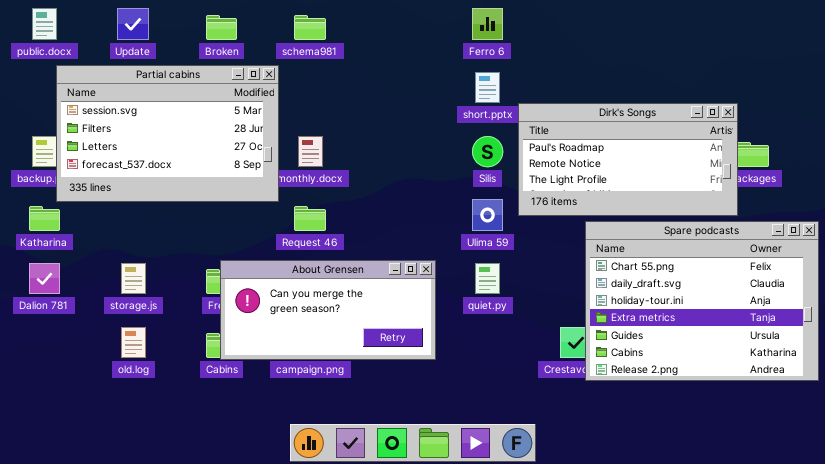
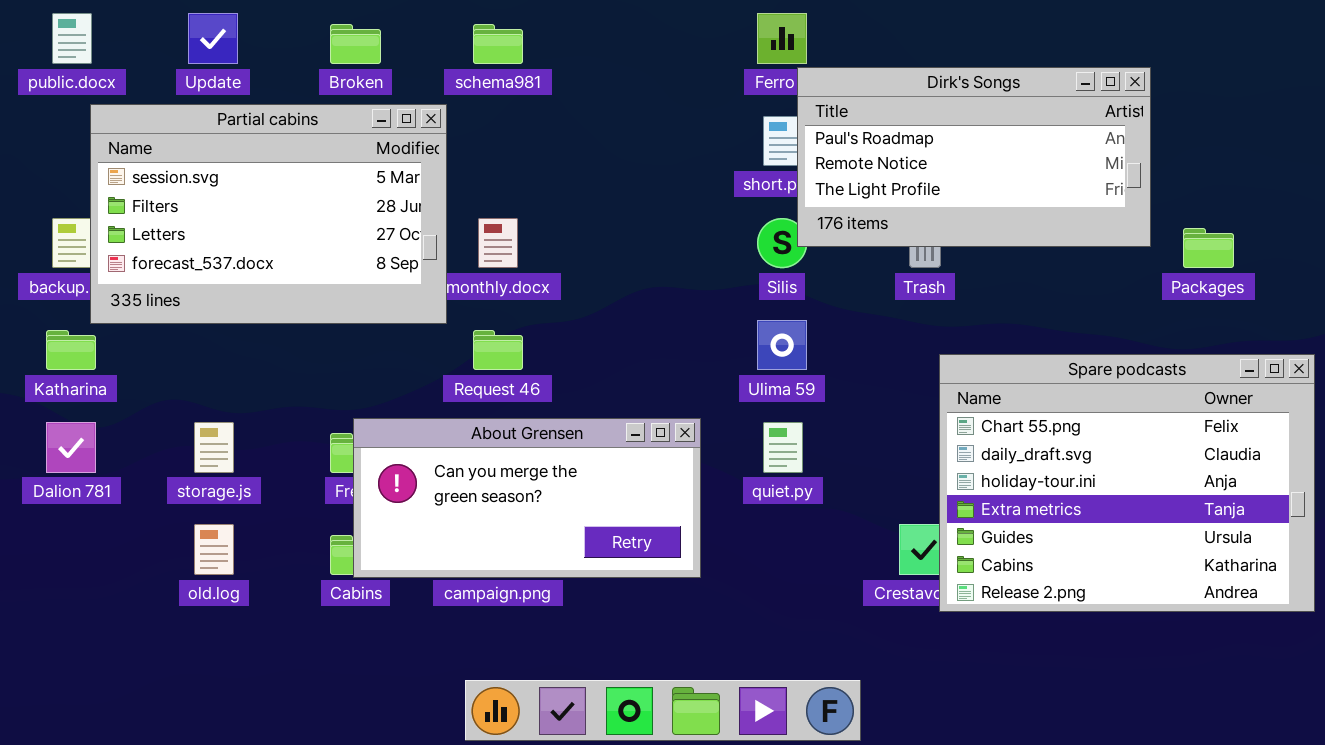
Dirk's Songs: [518,103,738,216] -> [797,67,1151,247], moved

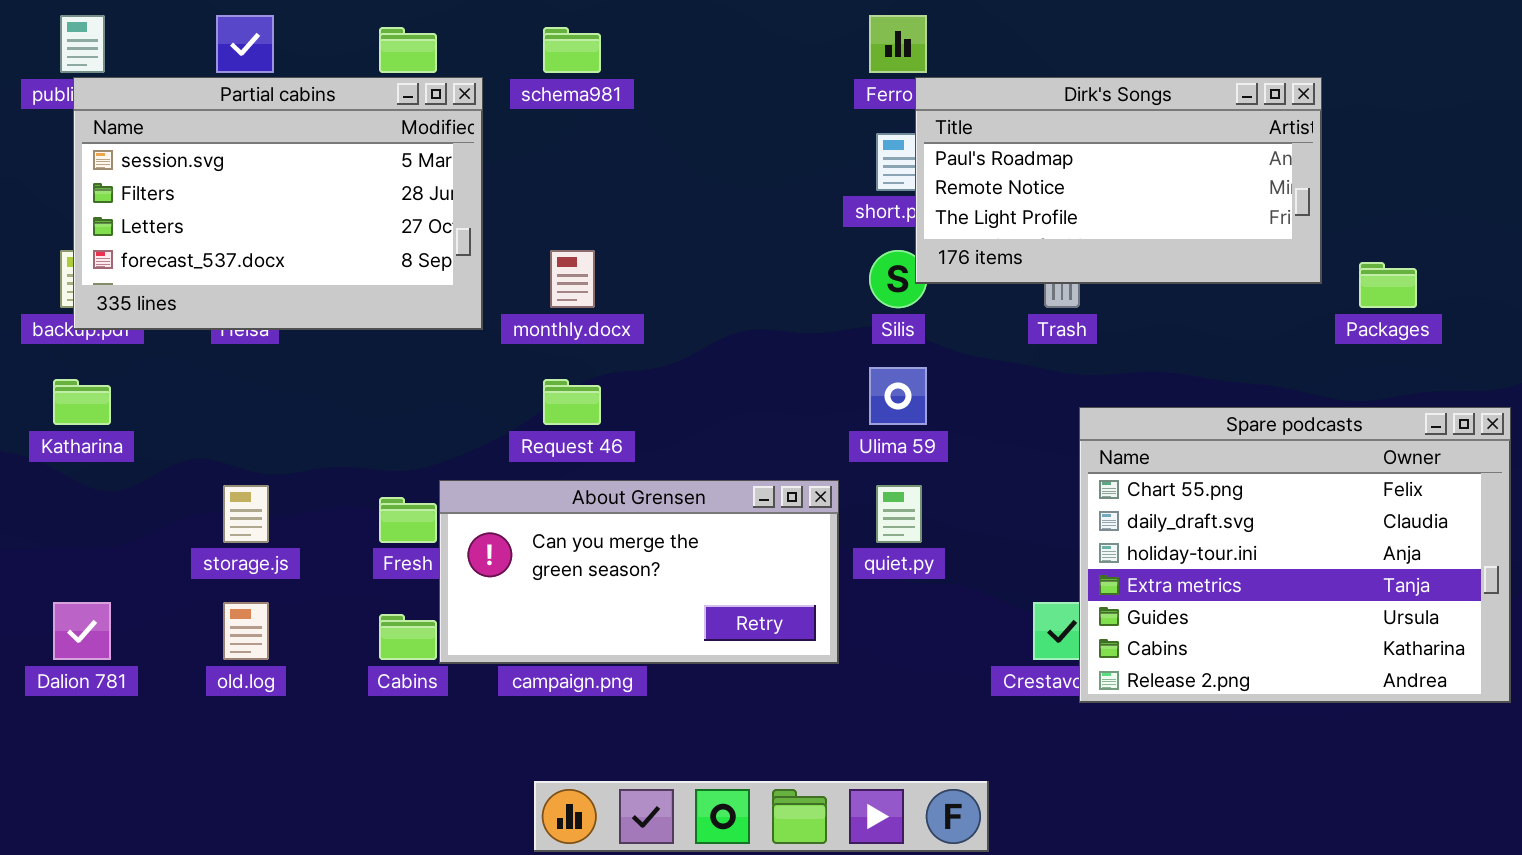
Partial cabins: [90,104,447,324] -> [73,77,483,330], moved
About Grensen: [353,418,701,578] -> [439,480,839,664], moved
Dalion 781: [46,422,96,473] -> [53,602,111,660], moved

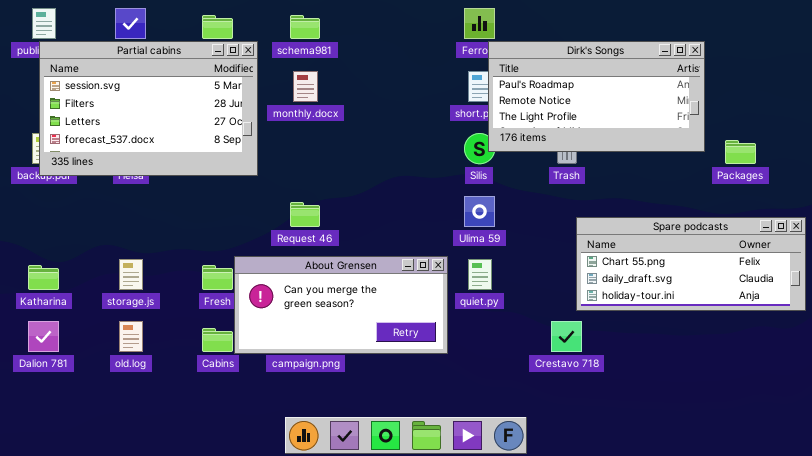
monthly.docx: [550,250,595,308] -> [293,71,318,102], moved
Katharina: [53,379,111,425] -> [28,265,59,290], moved
Spare podcasts: [1079,407,1511,703] -> [576,217,806,311], resized

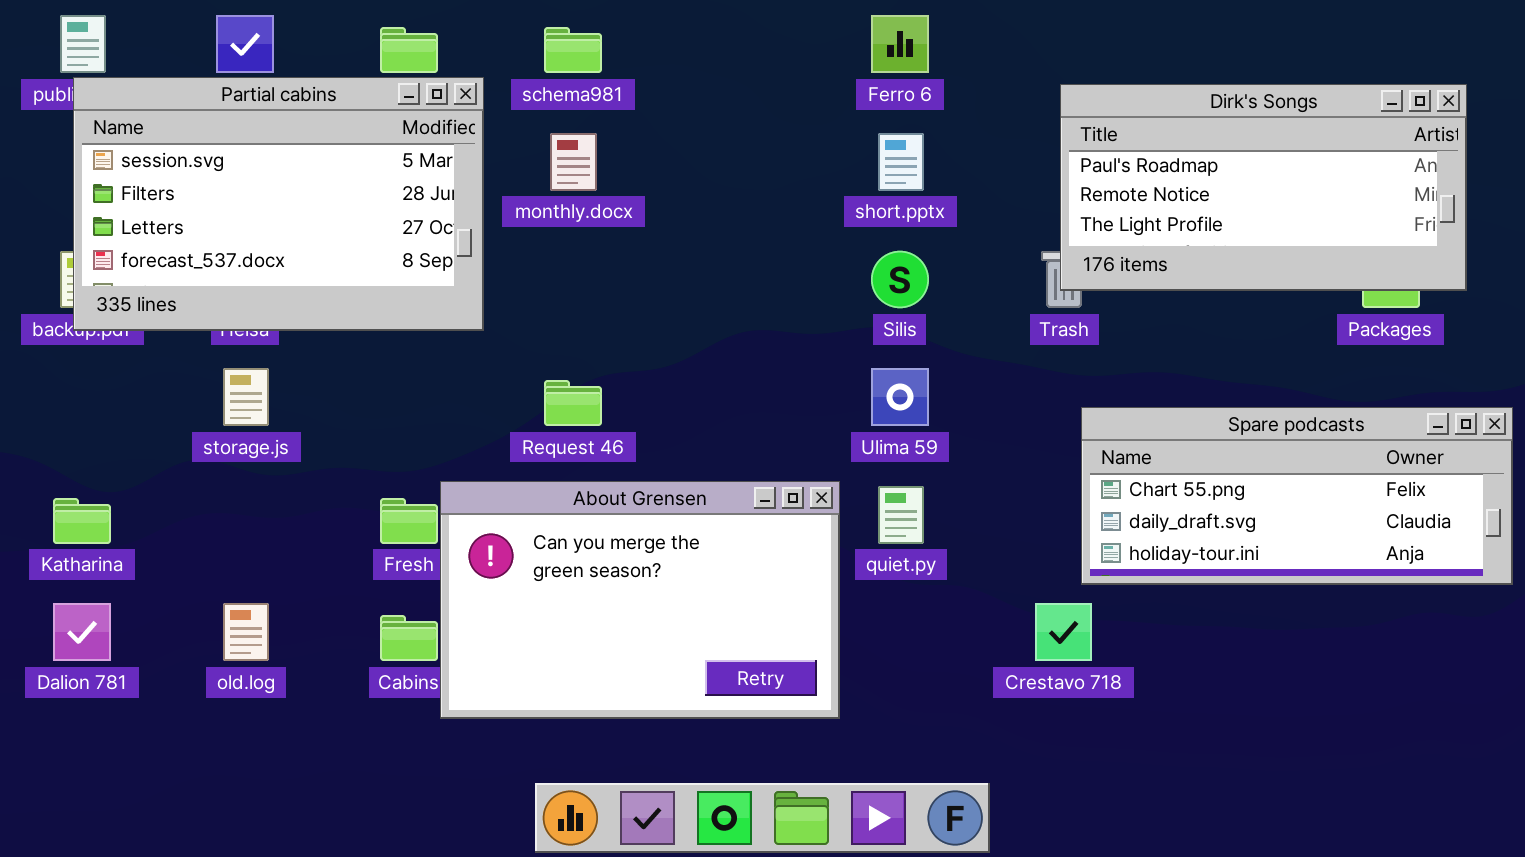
Dirk's Songs: [488,41,705,152] -> [1060,84,1467,291], moved
About Grensen: [234,256,448,354] -> [440,481,840,719], resized
storage.js: [119,259,143,290] -> [223,368,269,426], moved

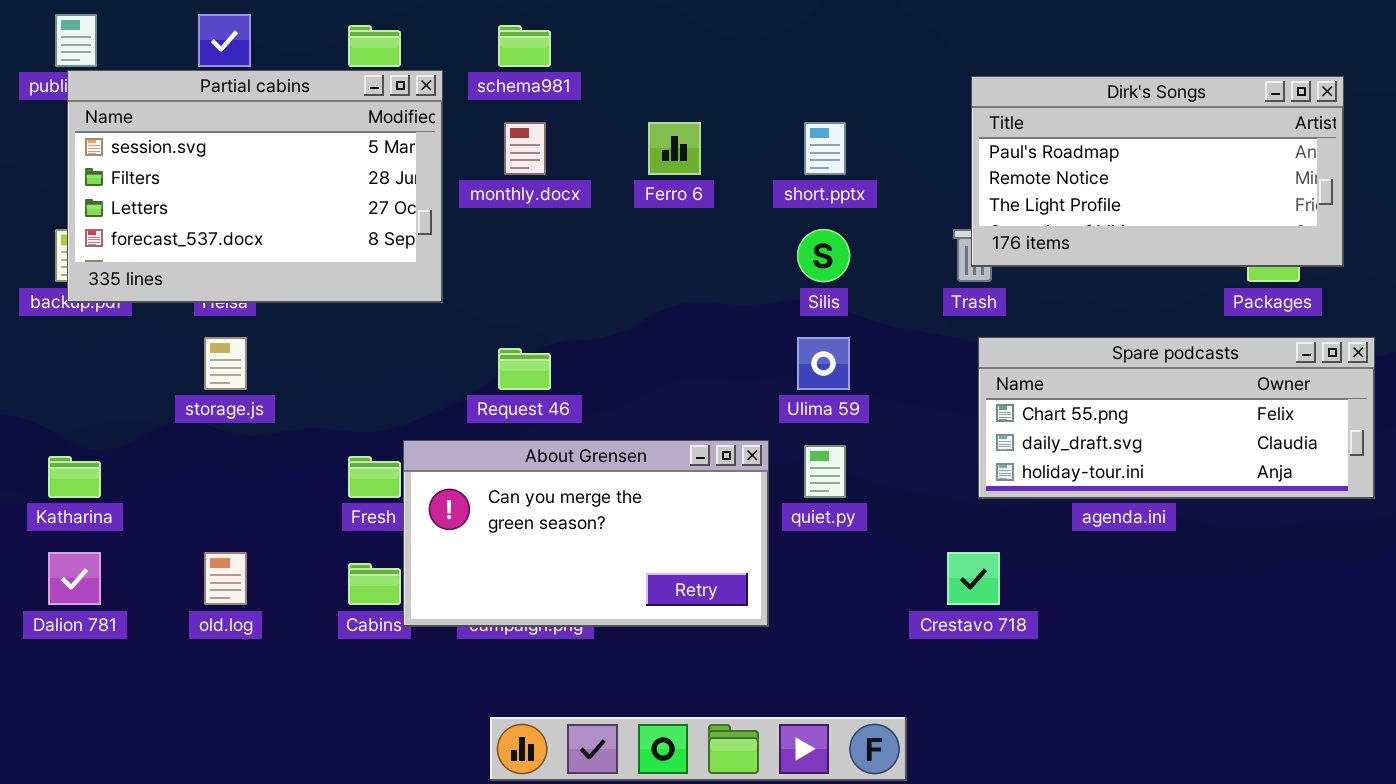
Ferro 6: [871,15,929,73] -> [648,122,701,175], moved
Spare podcasts: [1081,407,1513,585] -> [978,337,1375,499], moved
About Grensen: [440,481,840,719] -> [403,440,769,627], resized

